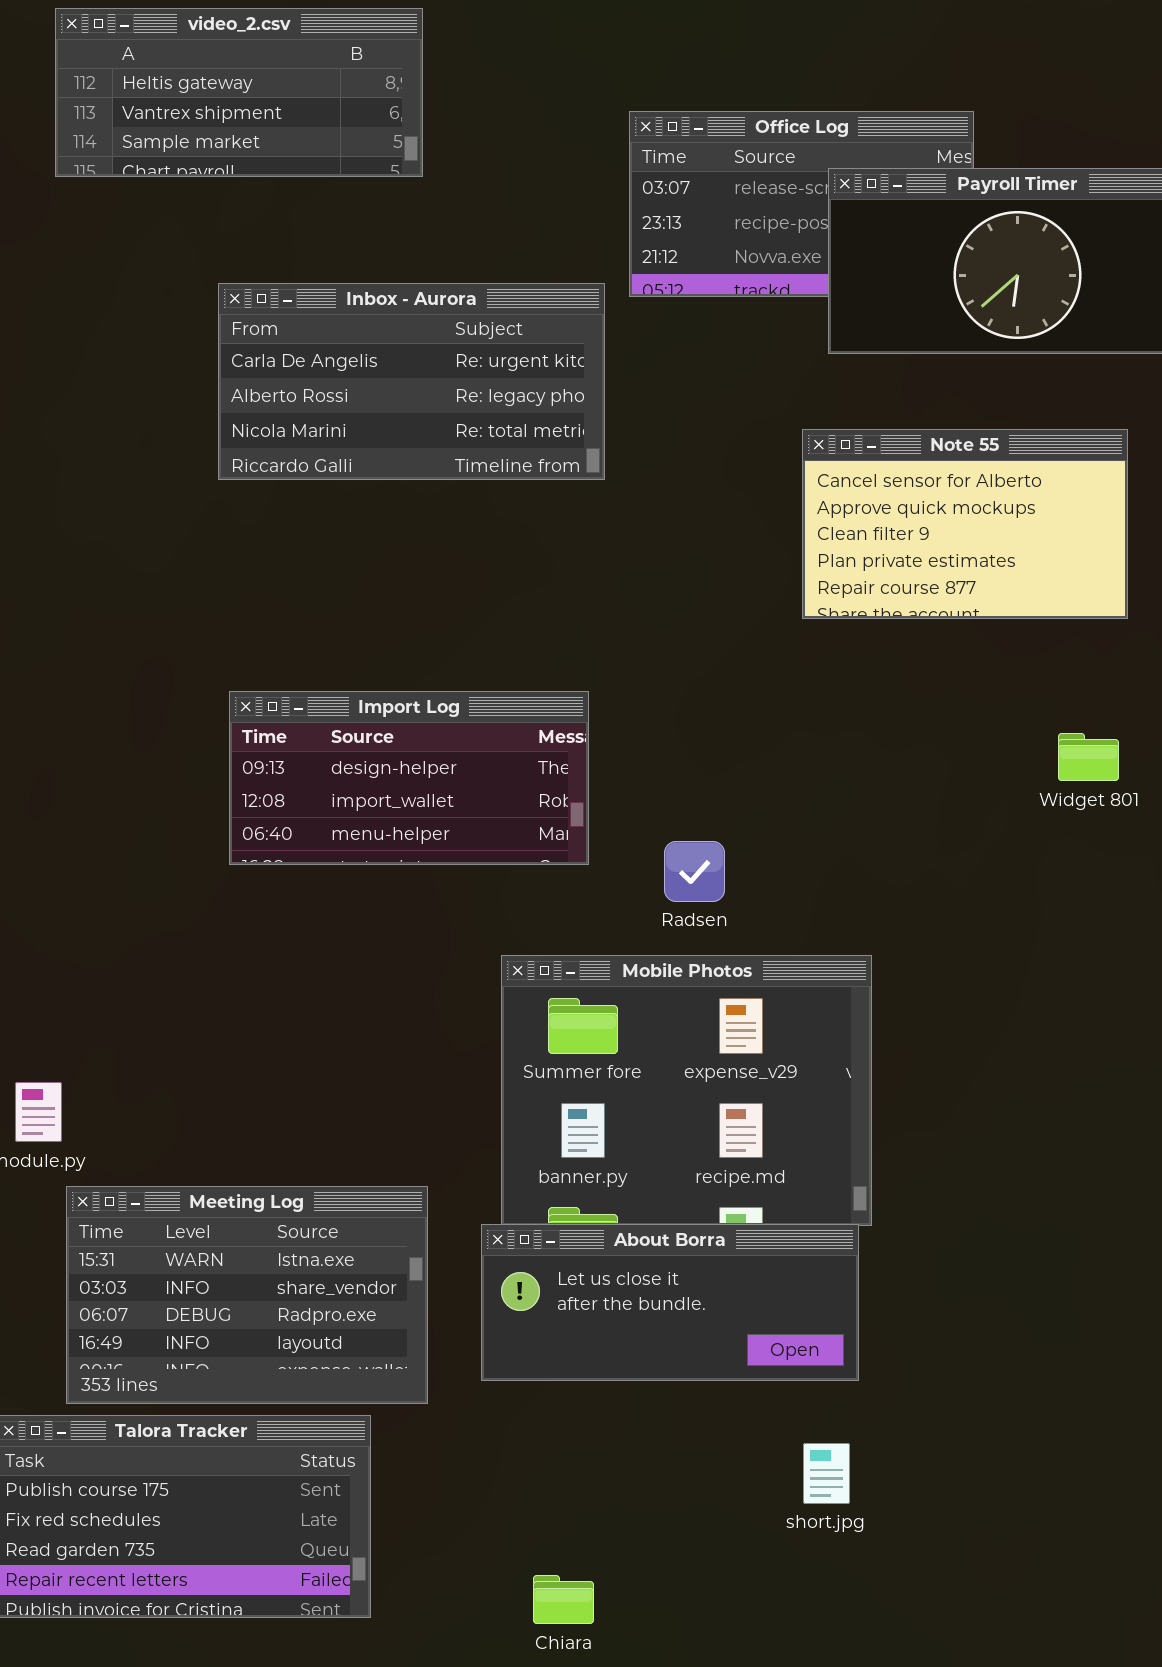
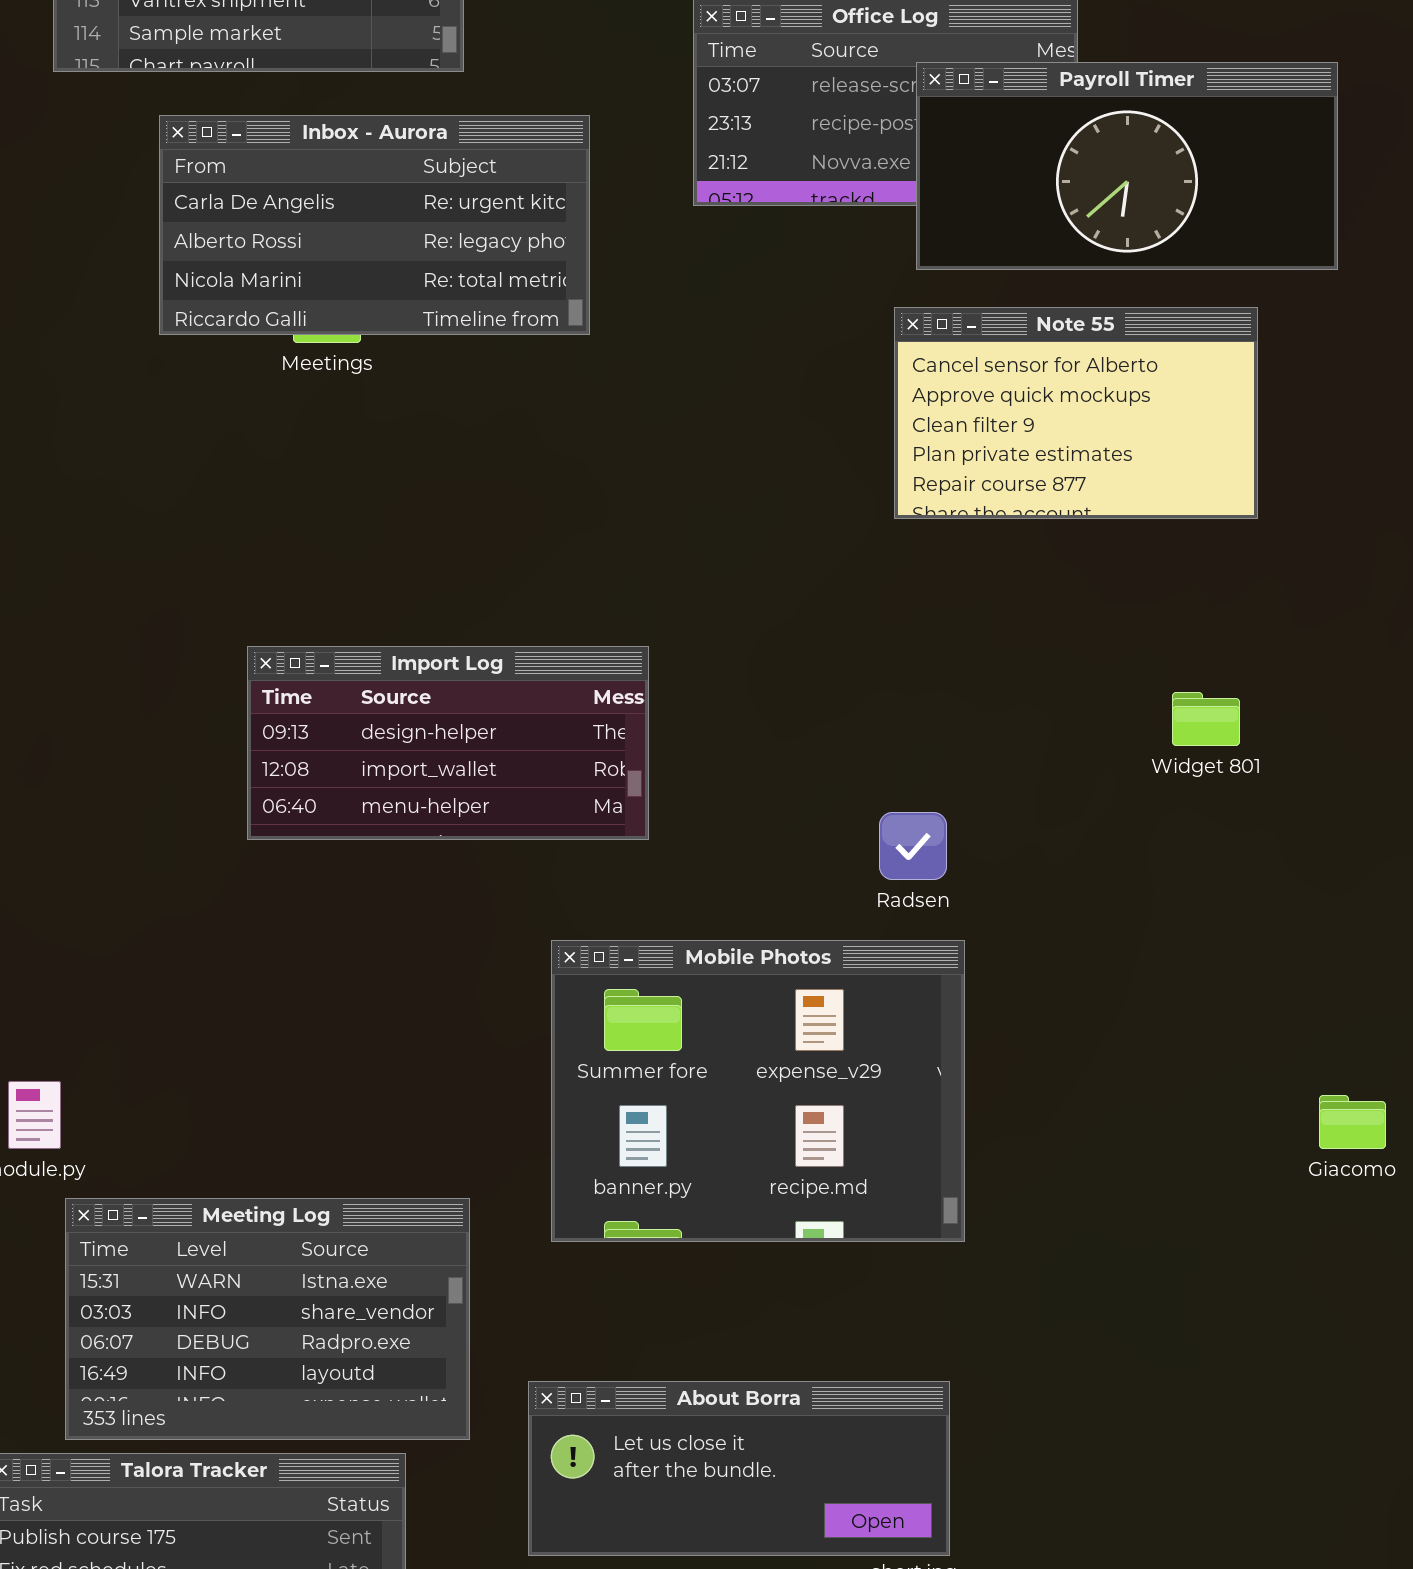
Inbox - Aurora: [218,283,605,480] -> [159,115,590,335], moved
Note 55: [802,429,1128,619] -> [894,307,1258,519], moved
Radsen: [664,841,725,902] -> [879,812,947,880], moved
About Borra: [481,1224,859,1381] -> [528,1381,950,1556], moved

